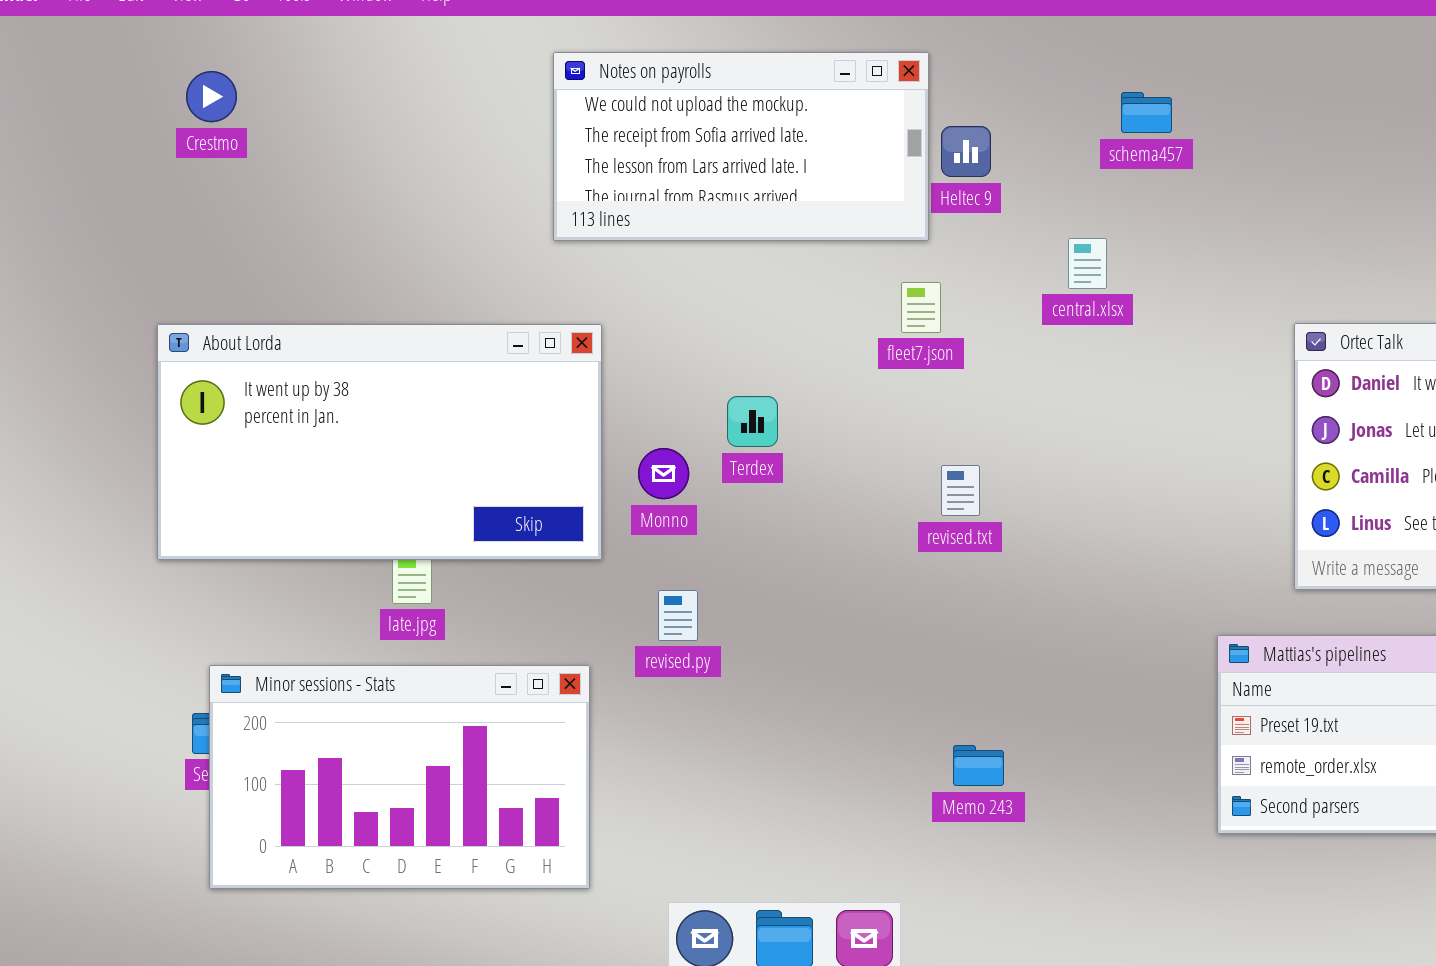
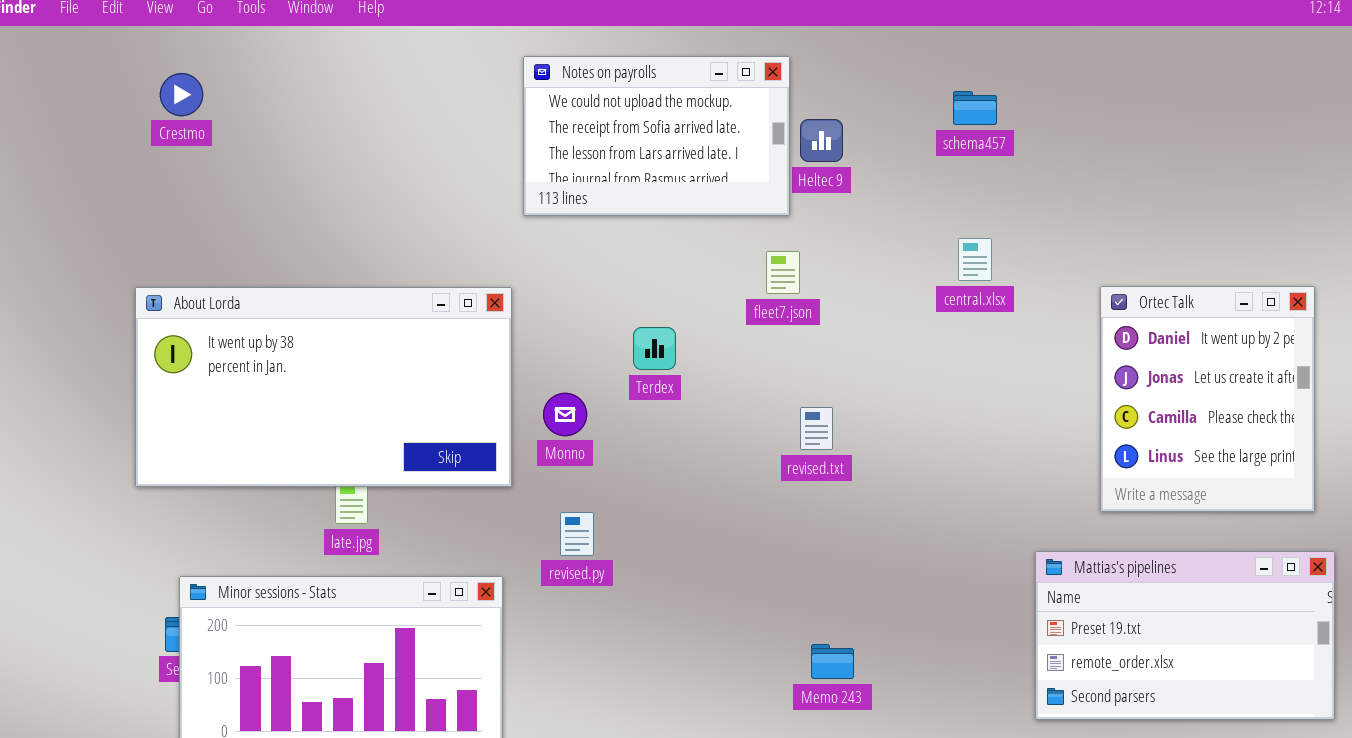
Notes on payrolls: [553,52,929,241] -> [523,56,790,216], resized
central.xlsx: [1068,238,1107,289] -> [958,238,992,281], moved
Terdex: [727,396,778,447] -> [633,327,676,370], moved

